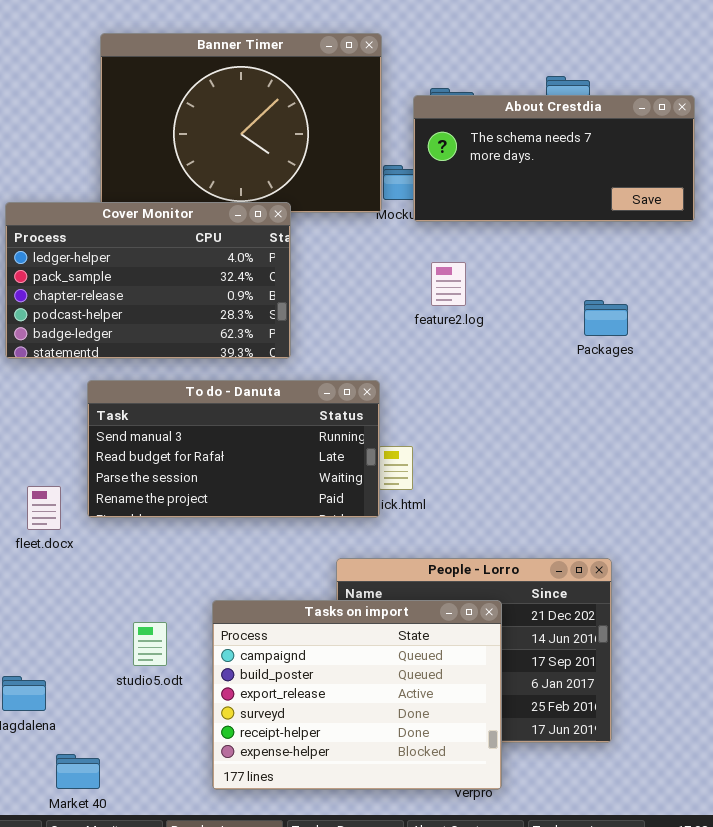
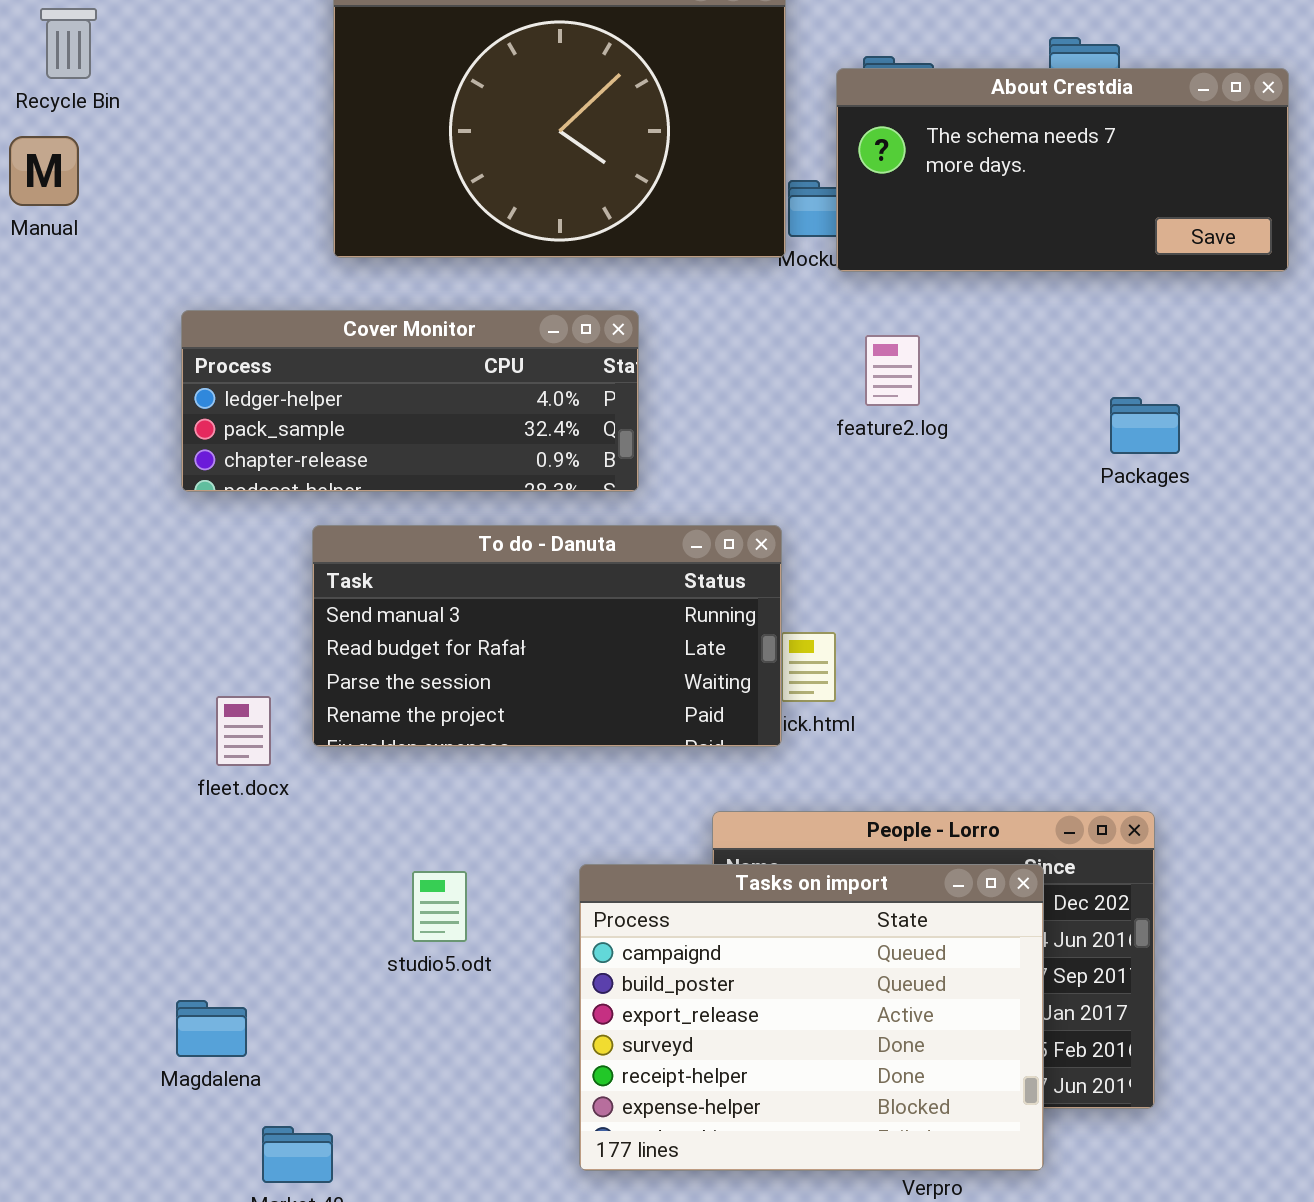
Cover Monitor: [5,202,291,359] -> [181,310,639,492], resized
Tasks on import: [212,600,502,790] -> [579,864,1044,1171], moved
studio5.odt: [133,622,167,666] -> [412,871,467,942], moved

